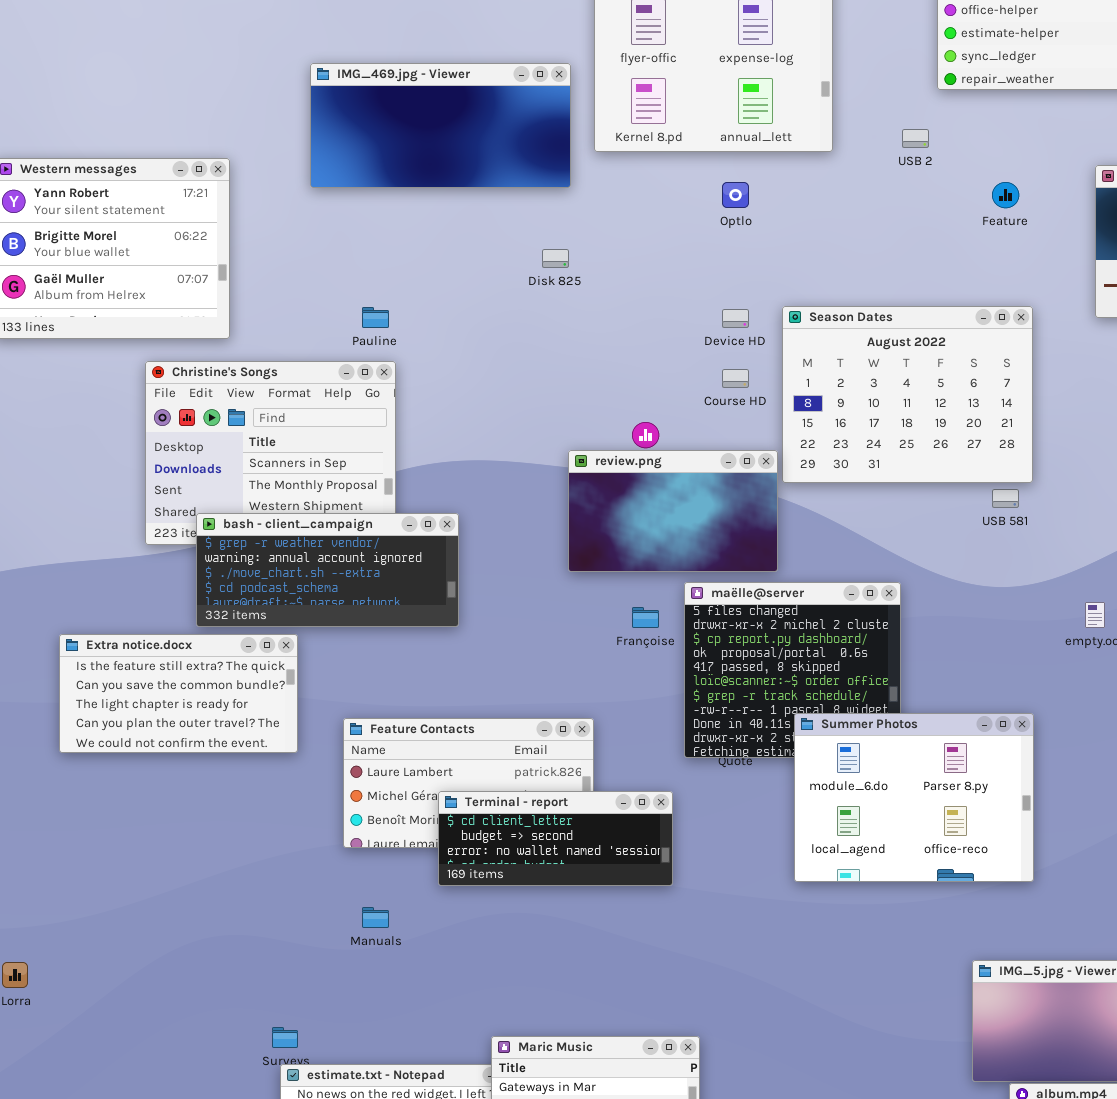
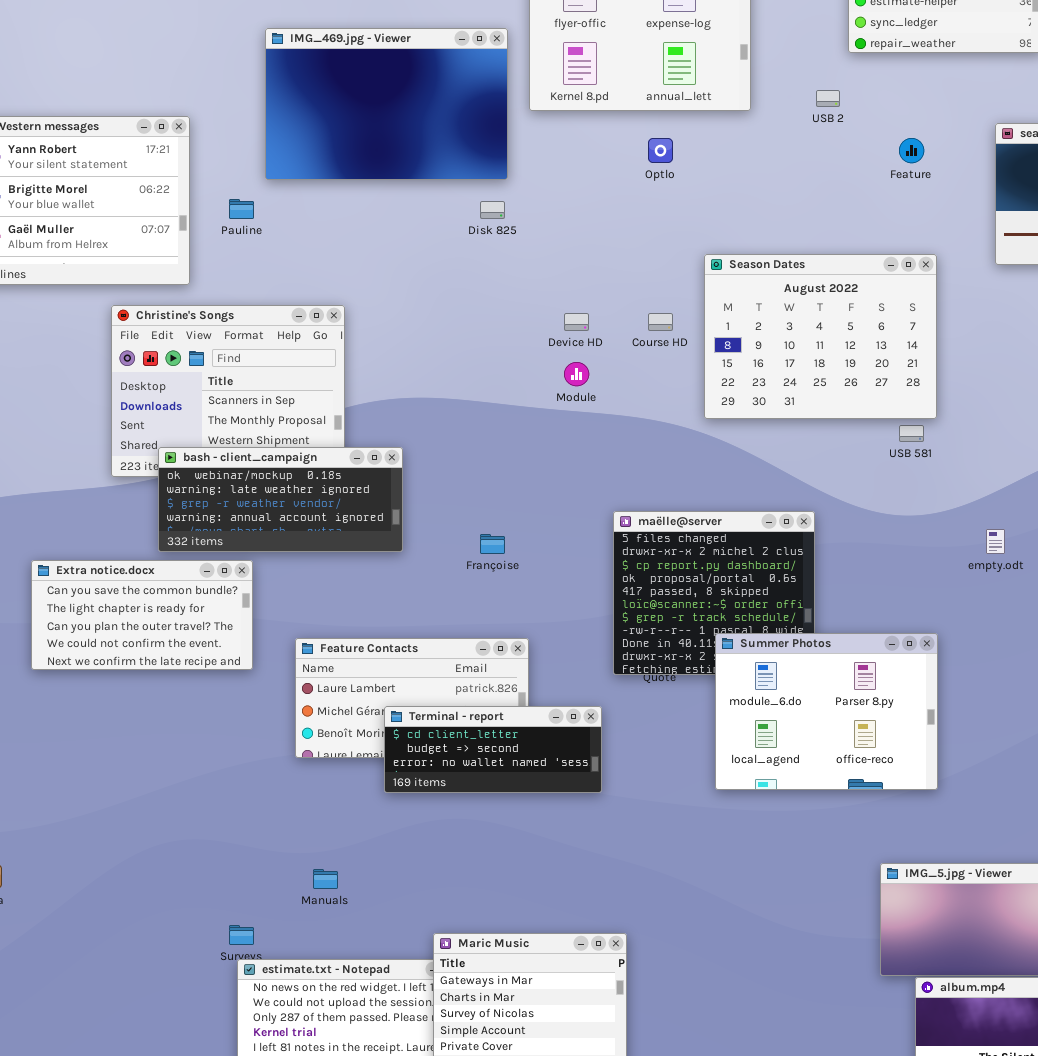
IMG_469.jpg - Viewer: [310,63,571,188] -> [265,28,508,180], resized
Pauline: [362,307,389,328] -> [229,199,254,219], moved
Device HD: [722,309,749,328] -> [564,313,589,331], moved
review.png: [568,450,778,572] -> none, closed
bash - client_campaign: [196,513,459,627] -> [158,447,403,552], scrolled up 2 rows
Françoise: [632,607,659,628] -> [480,534,505,554], moved
Extra notice.docx: [59,634,298,753] -> [31,560,253,670], scrolled down 1 row
Manuals: [362,907,389,928] -> [313,869,338,889], moved

